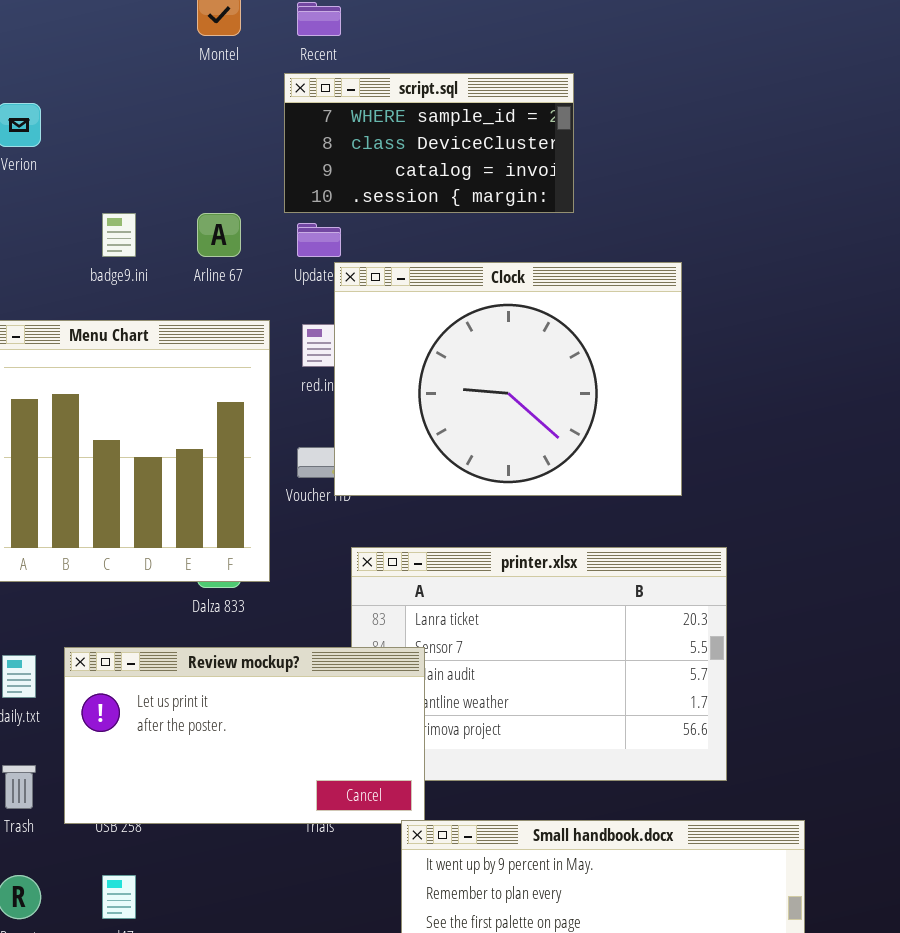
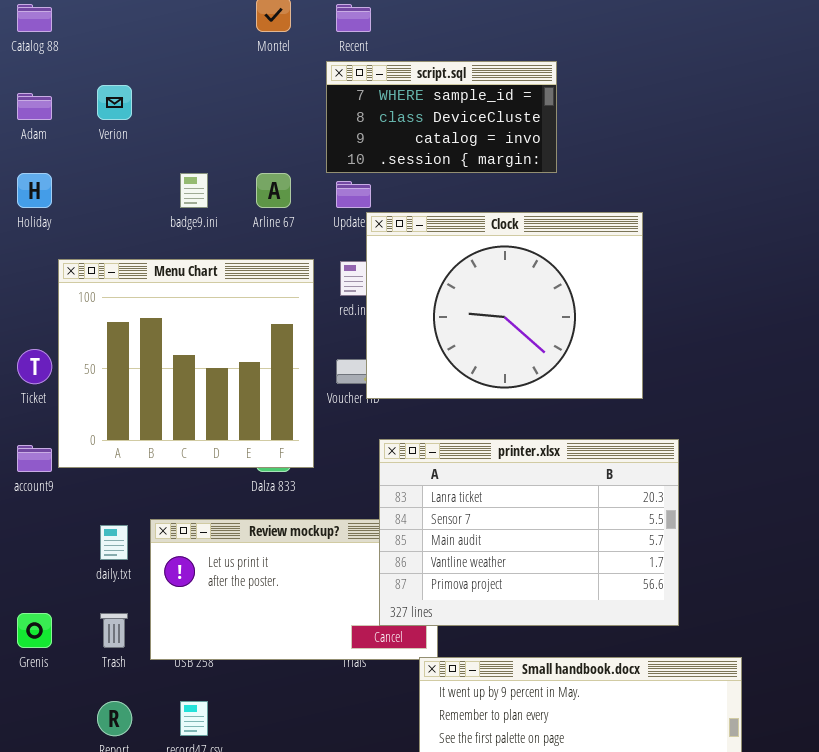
printer.xlsx: [351,547,727,781] -> [379,439,679,626], raised

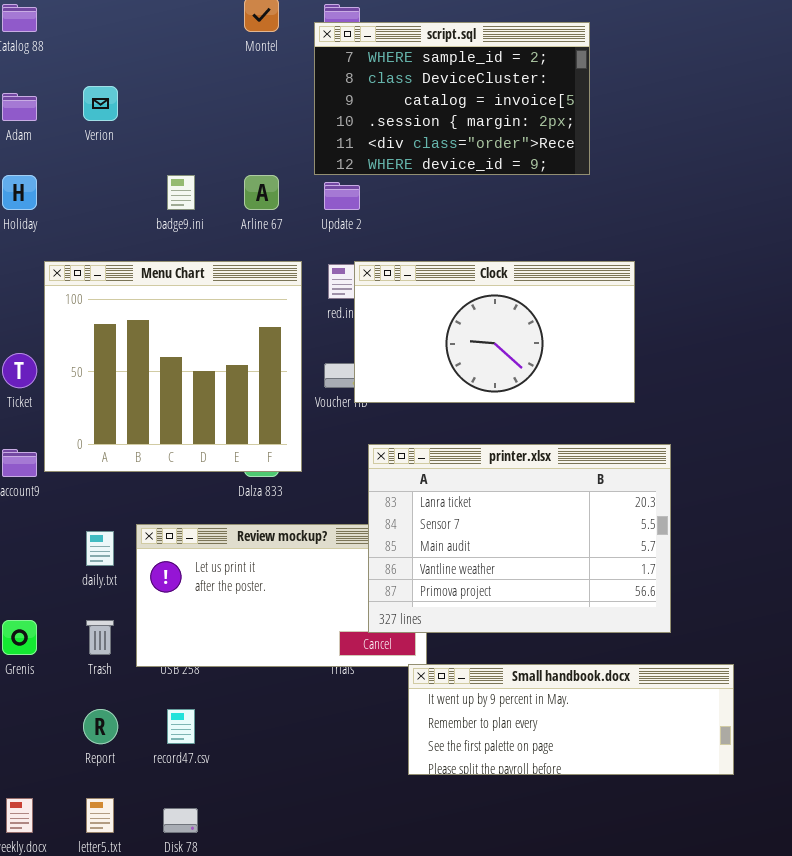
script.sql: [326,61,557,173] -> [314,22,590,175], resized
Clock: [366,212,643,399] -> [354,261,635,403], resized

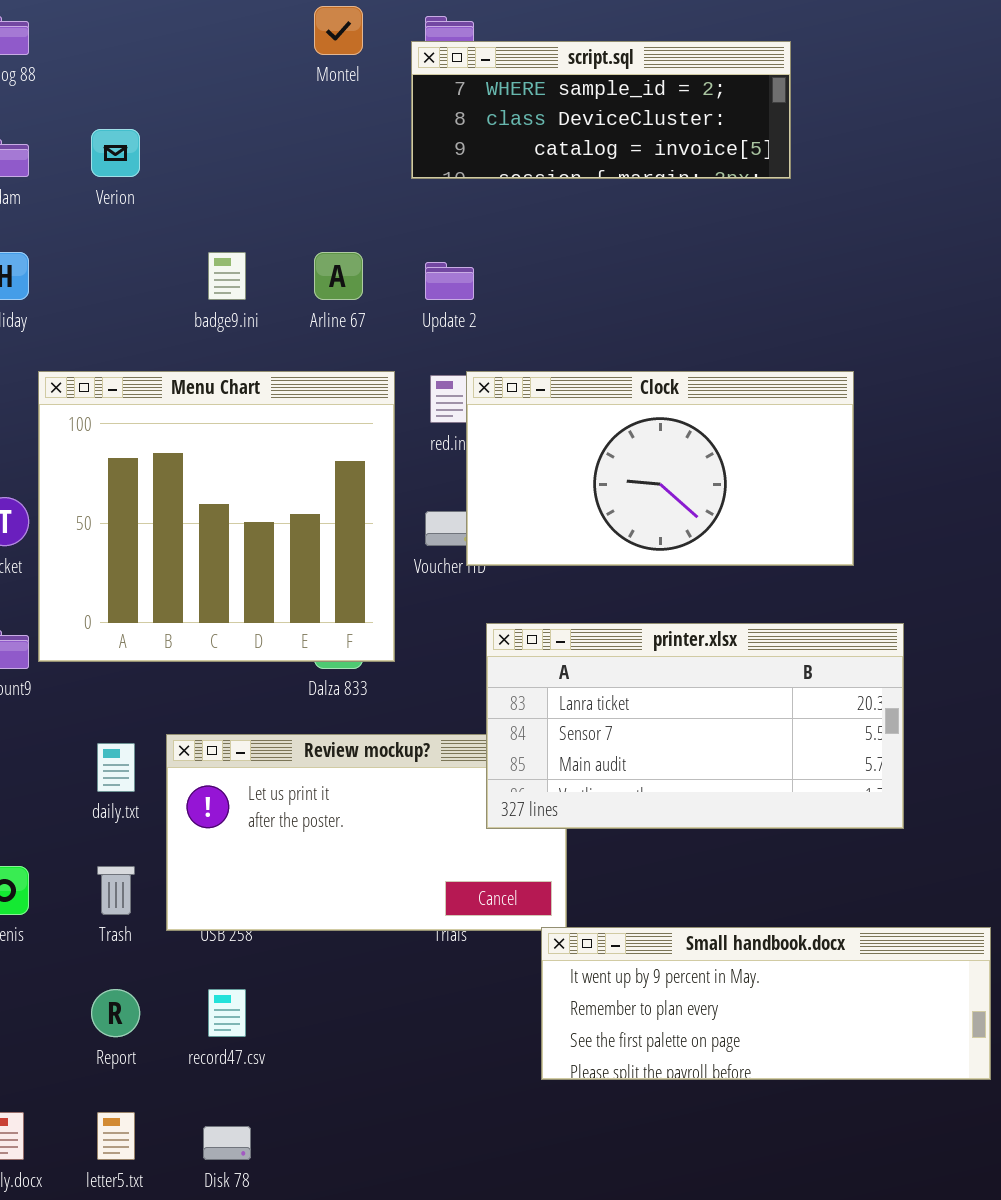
script.sql: [314,22,590,175] -> [411,41,791,179], resized
printer.xlsx: [368,444,671,633] -> [486,623,904,829], resized

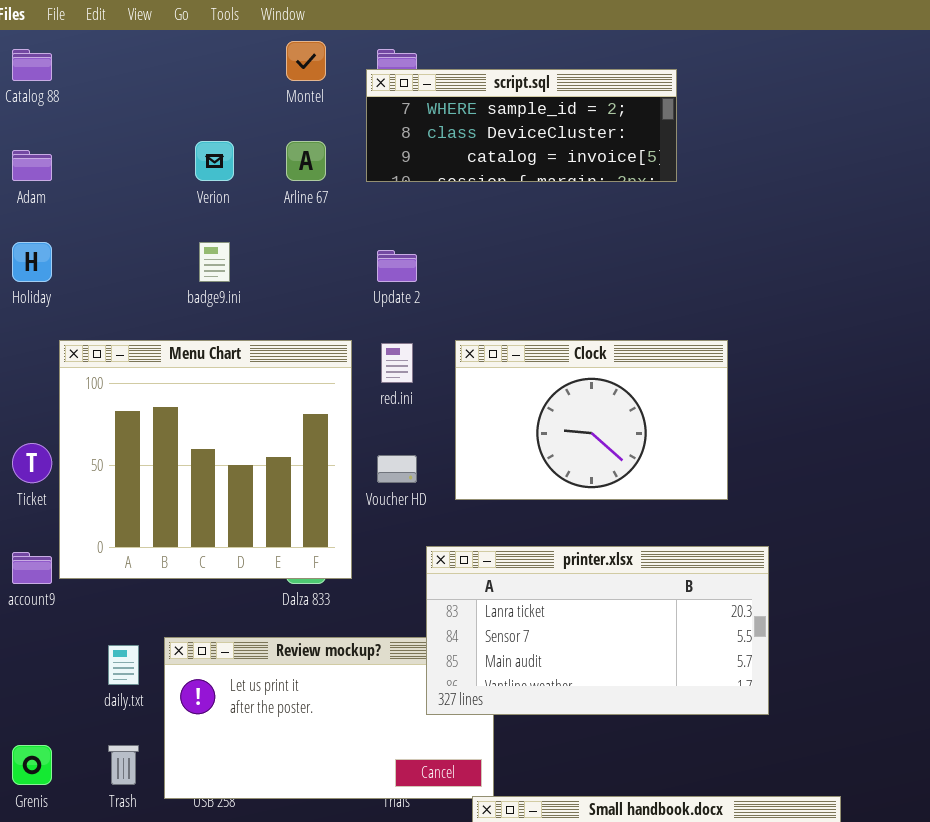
Verion: [91,129,140,177] -> [195,141,234,181], moved
Arline 67: [314,252,363,300] -> [286,141,326,181], moved
Clock: [466,371,854,566] -> [455,340,728,500], resized

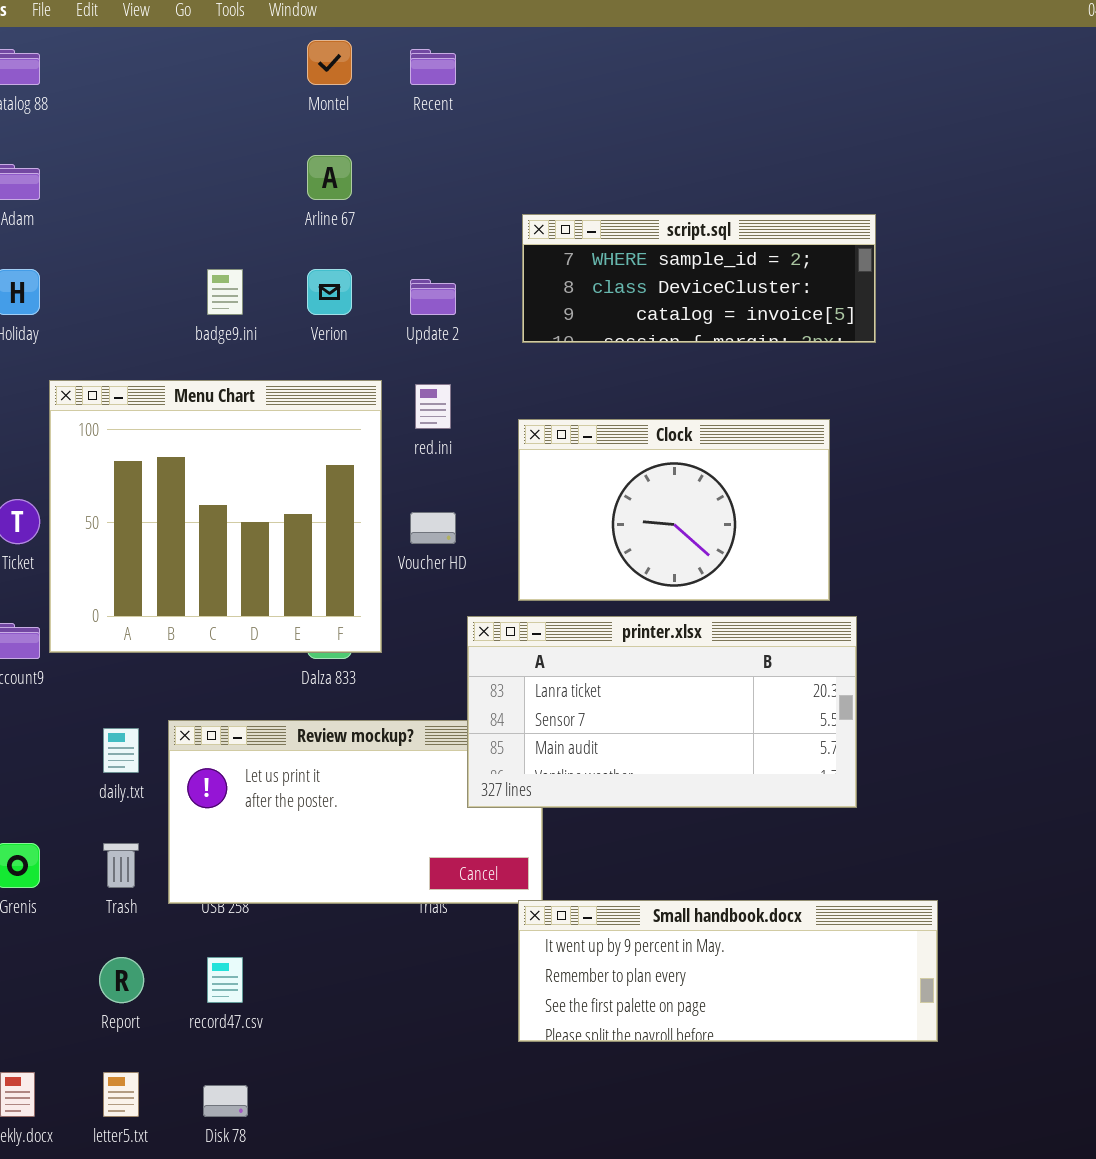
script.sql: [366,69,677,182] -> [522,214,876,343], moved
Verion: [195,141,234,181] -> [307,269,352,315], moved
Clock: [455,340,728,500] -> [518,419,830,601], moved

